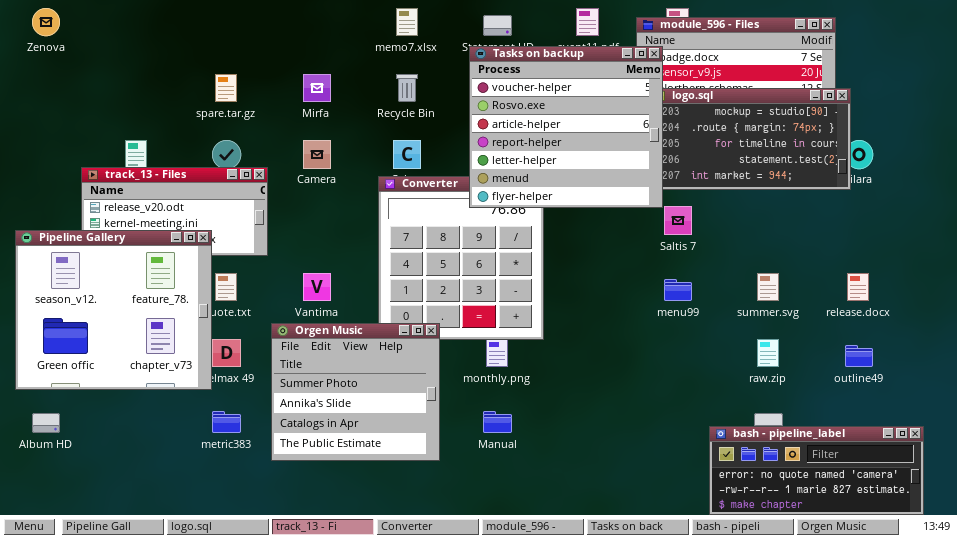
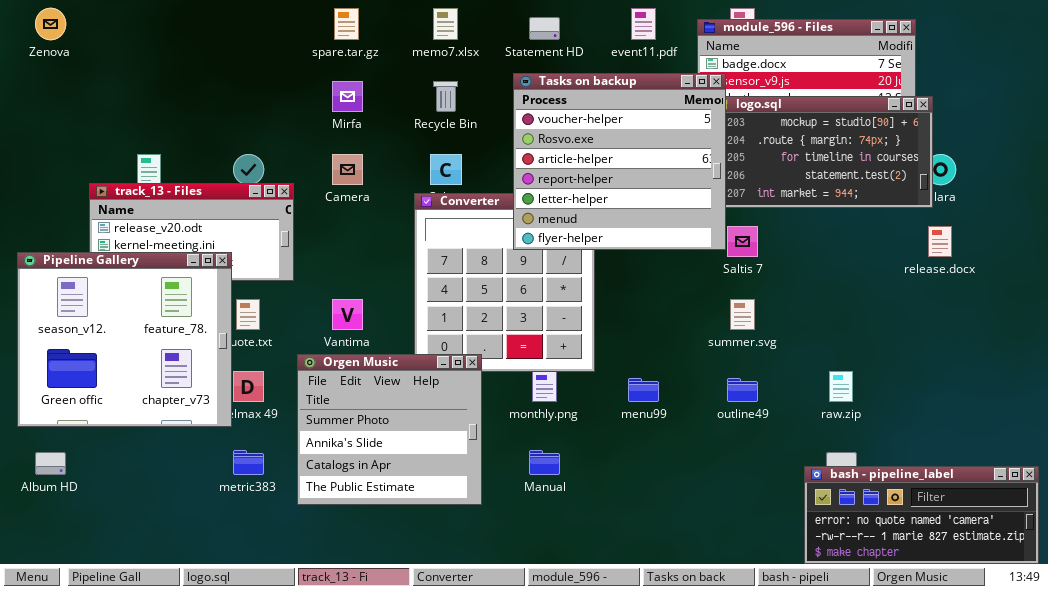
Tasks on backup: [469,46,663,208] -> [513,73,726,250], moved
spare.tar.gz: [215,74,237,102] -> [334,8,359,40], moved
summer.svg: [757,273,779,301] -> [730,299,755,330], moved
release.docx: [847,273,869,301] -> [928,226,952,257], moved
menu99: [664,279,692,301] -> [628,378,659,402], moved
outline49: [845,345,873,367] -> [727,378,758,402], moved
bash - pipeline_label: [709,426,924,515] -> [804,466,1039,564], moved

